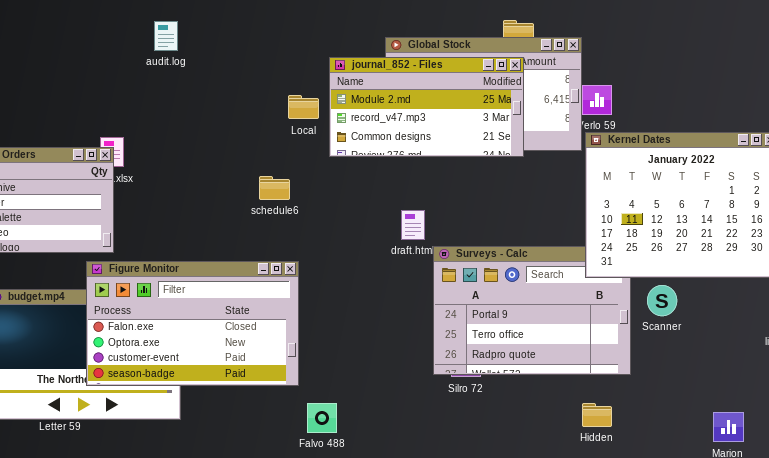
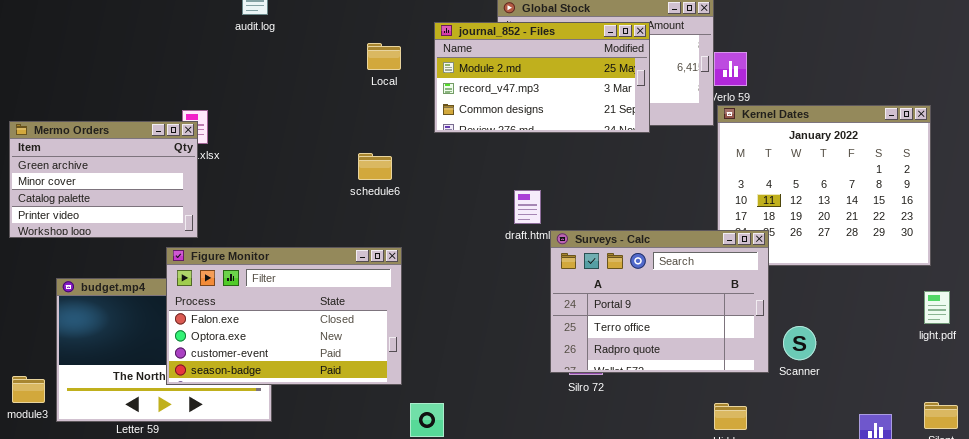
Local: [288,95,319,119] -> [367,43,401,70], moved
Surveys - Calc: [433,246,631,375] -> [550,230,769,373], raised
Scanner: [647,285,677,316] -> [783,326,816,360], moved

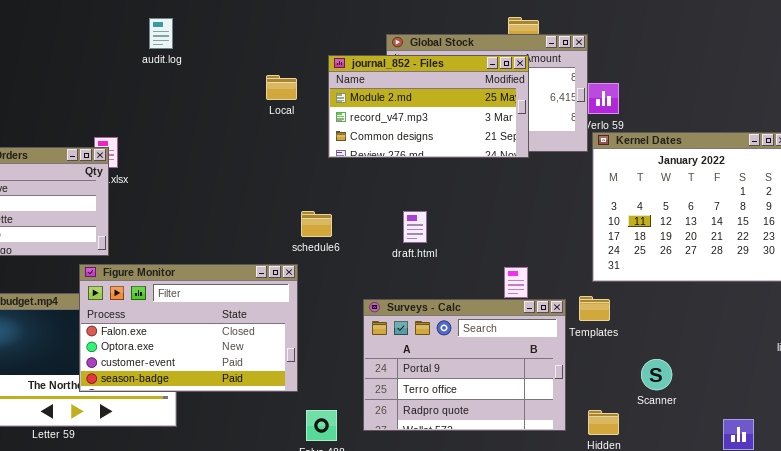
schedule6: [358,153,392,180] -> [301,211,332,237], moved
Surveys - Calc: [550,230,769,373] -> [363,299,566,431], moved
Scanner: [783,326,816,360] -> [641,359,672,390], moved

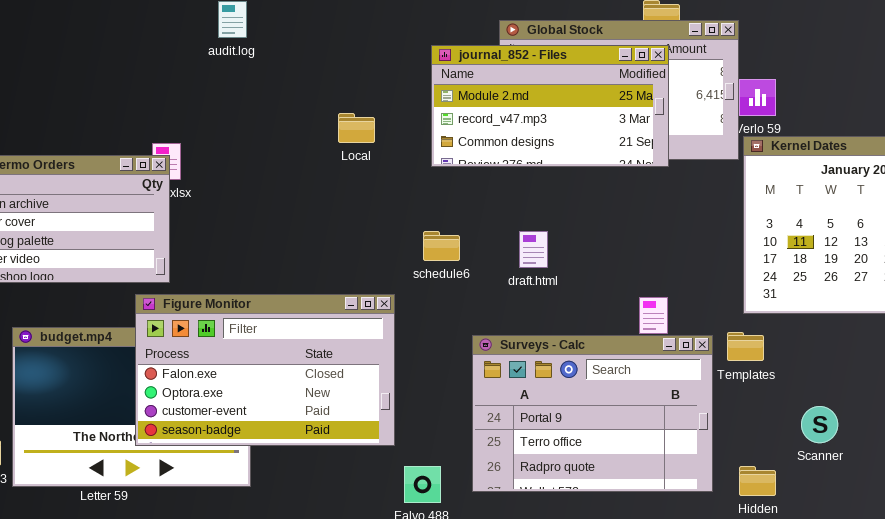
Local: [266,75,297,100] -> [338,113,375,143], moved
schedule6: [301,211,332,237] -> [423,231,460,261], moved

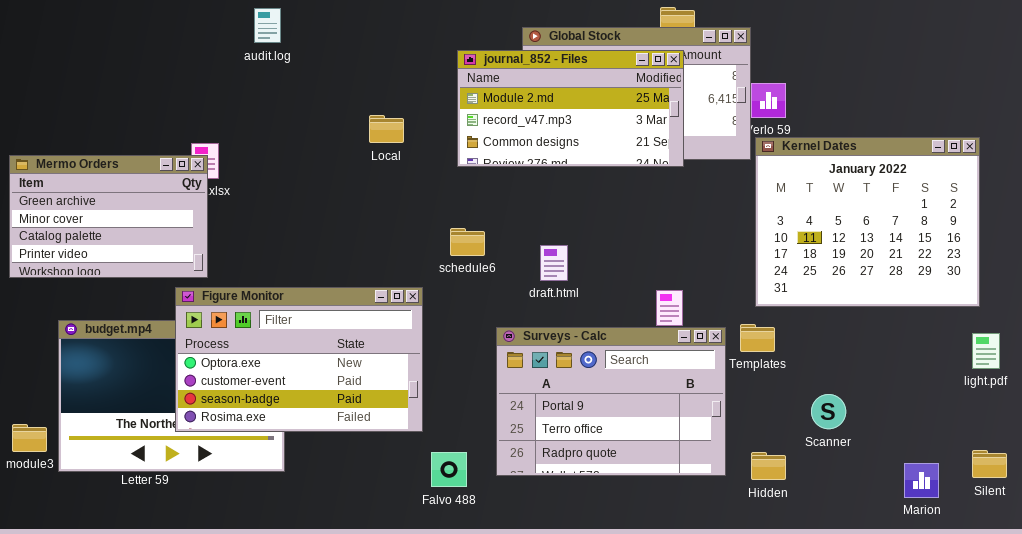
draft.html: [519,231,548,268] -> [540,245,568,281], moved
Figure Monitor: [135,294,395,446] -> [175,287,423,432], scrolled down 1 row

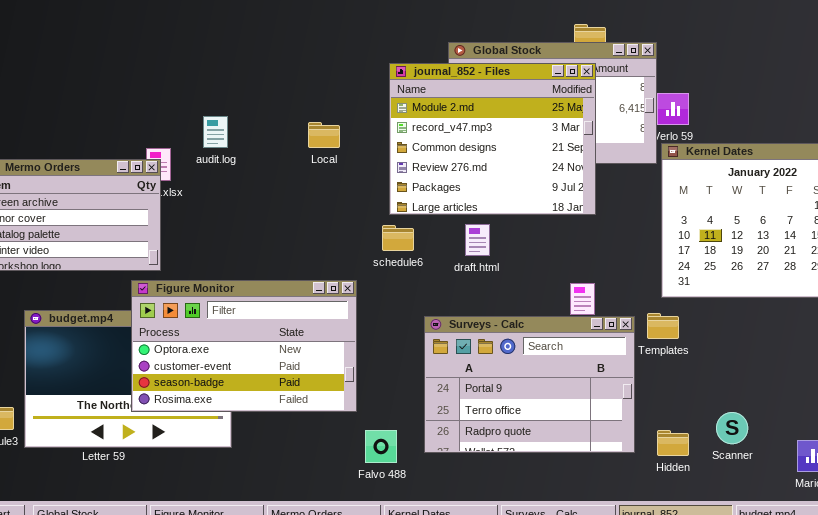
audit.log: [254,8,281,43] -> [203,116,228,148], moved
journal_852 - Files: [457,50,684,167] -> [389,63,596,215], resized
draft.html: [540,245,568,281] -> [465,224,490,256], moved
Scanner: [811,394,846,429] -> [716,412,748,444], moved

